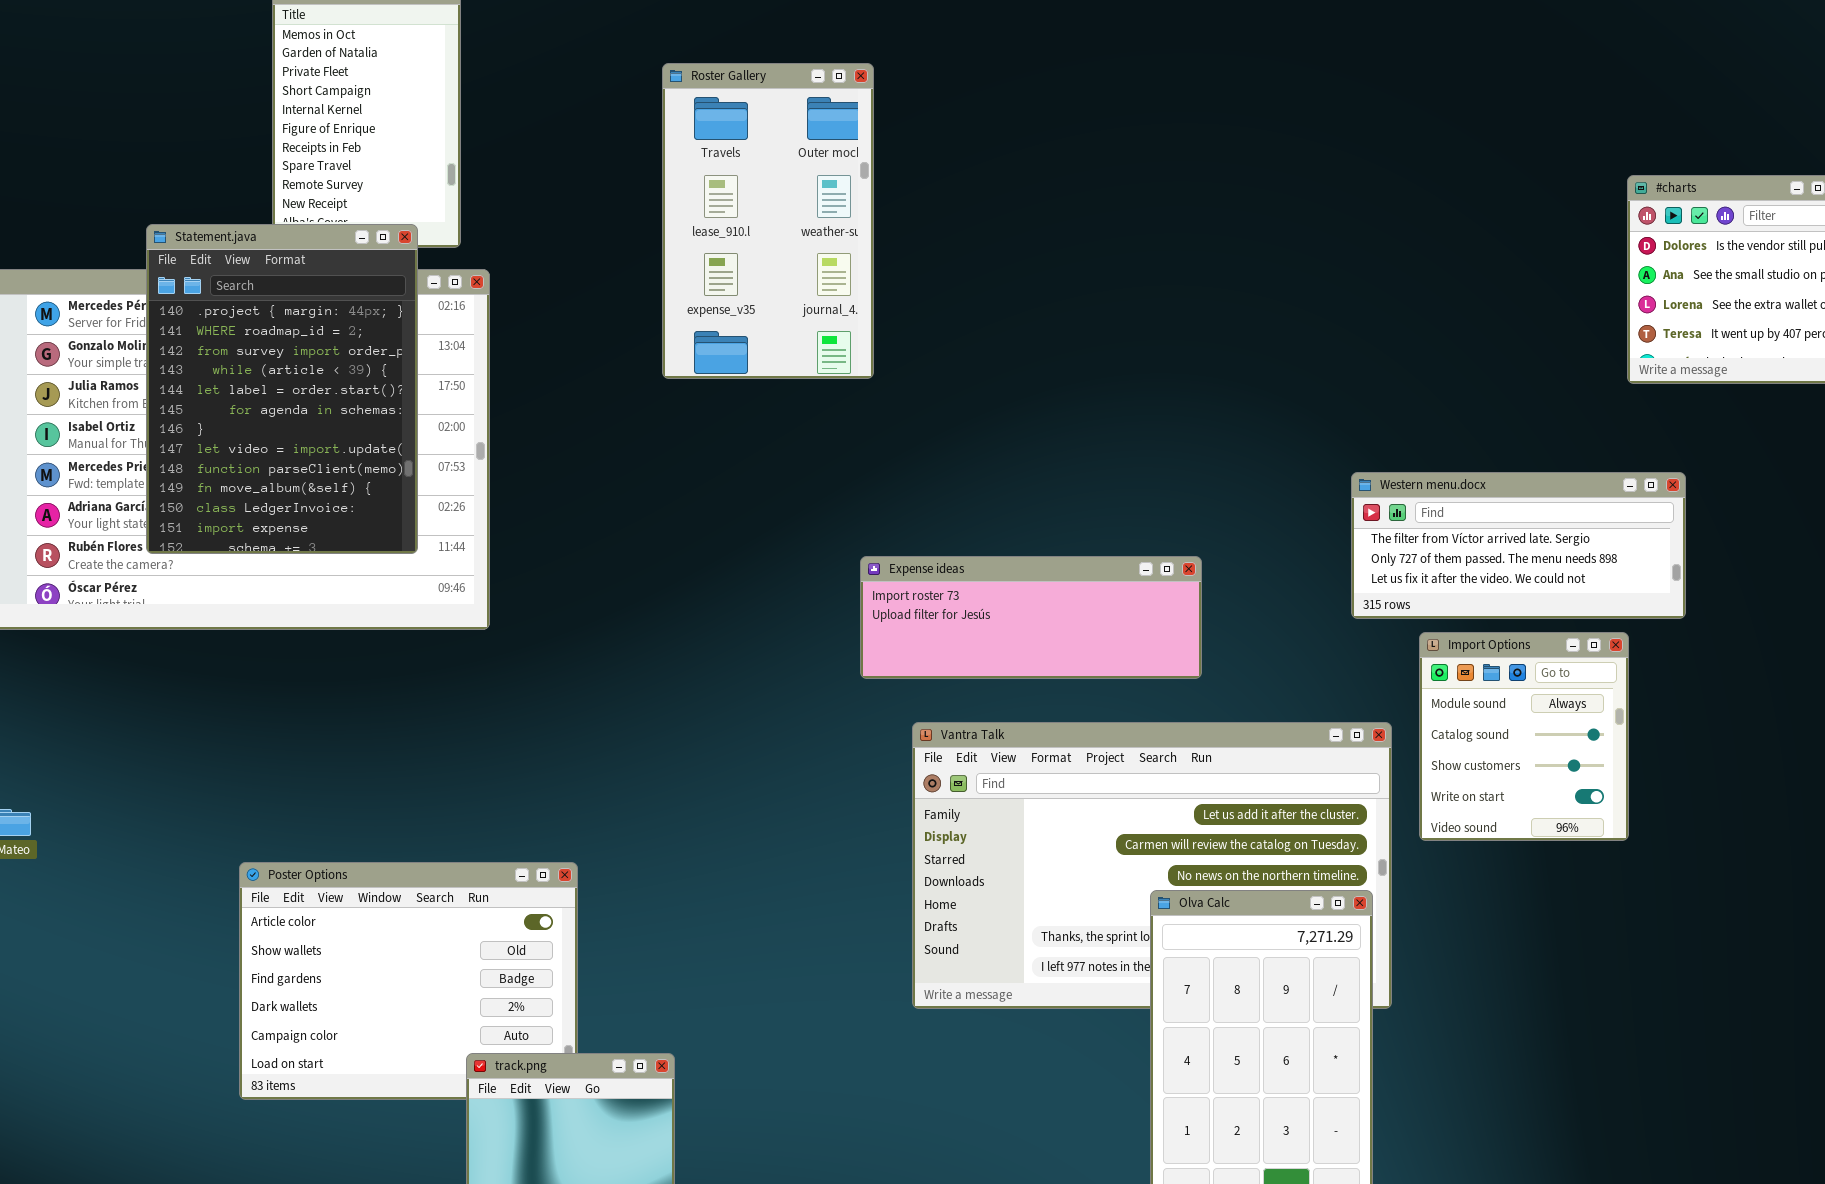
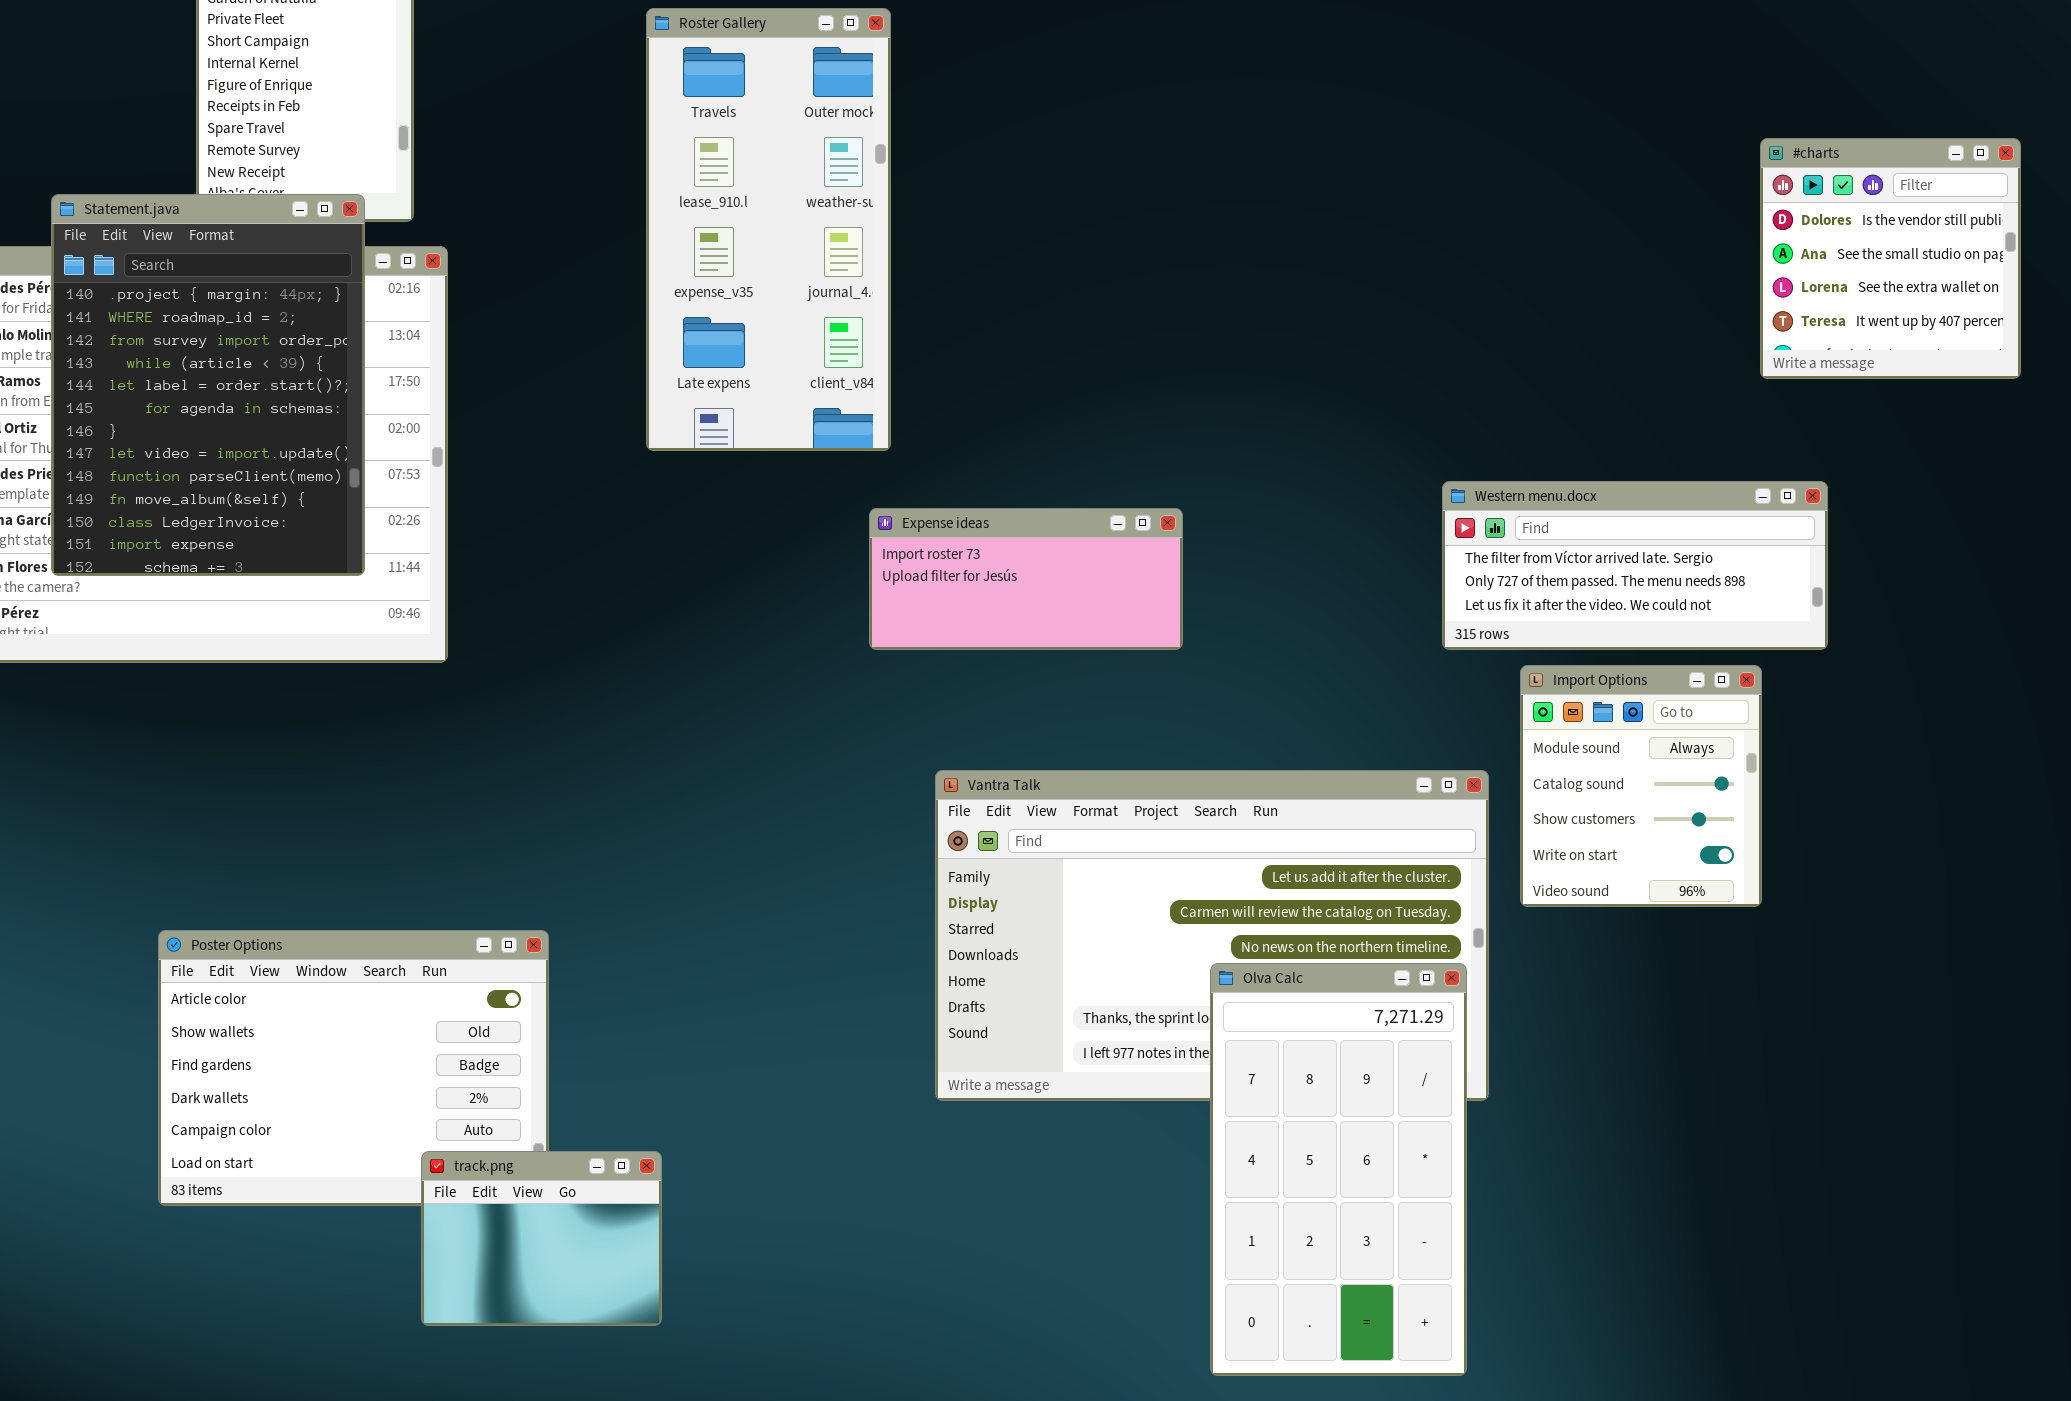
Roster Gallery: [662,63,874,379] -> [646,8,891,451], resized
Expense ideas: [860,556,1202,679] -> [869,508,1183,650], moved, resized

